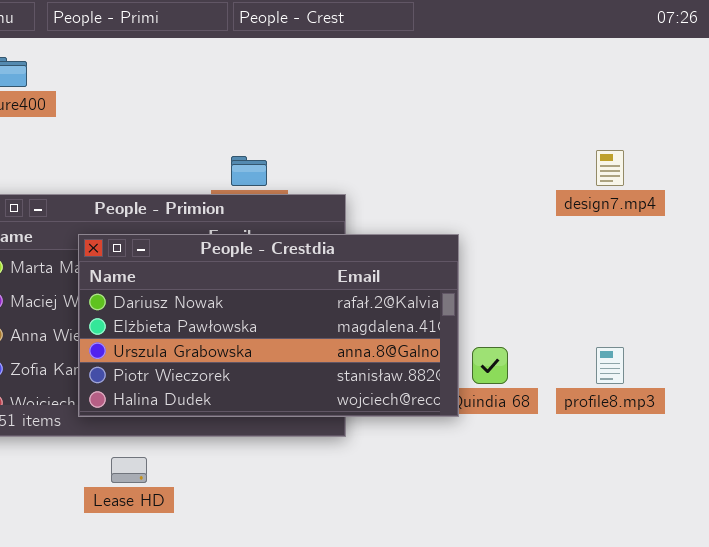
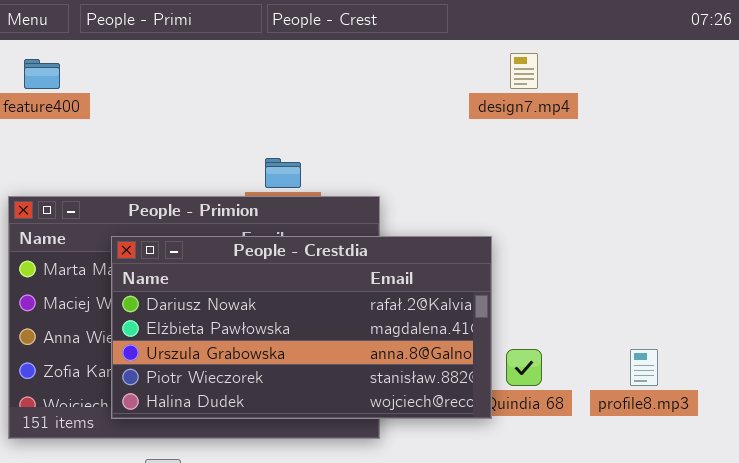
design7.mp4: [596,150,624,186] -> [510,53,538,89], moved

